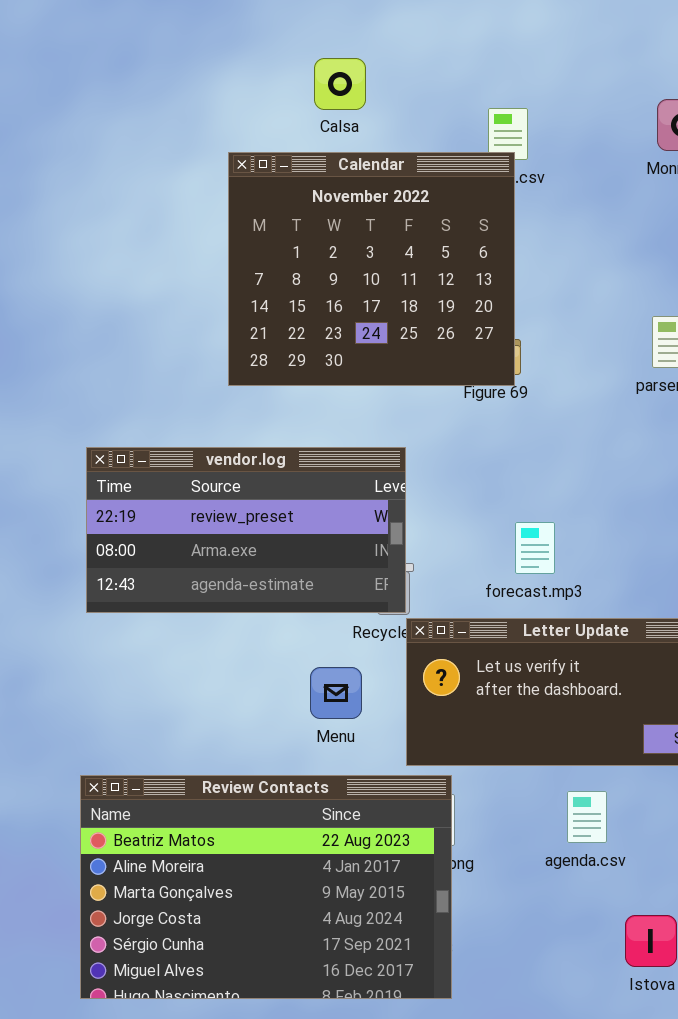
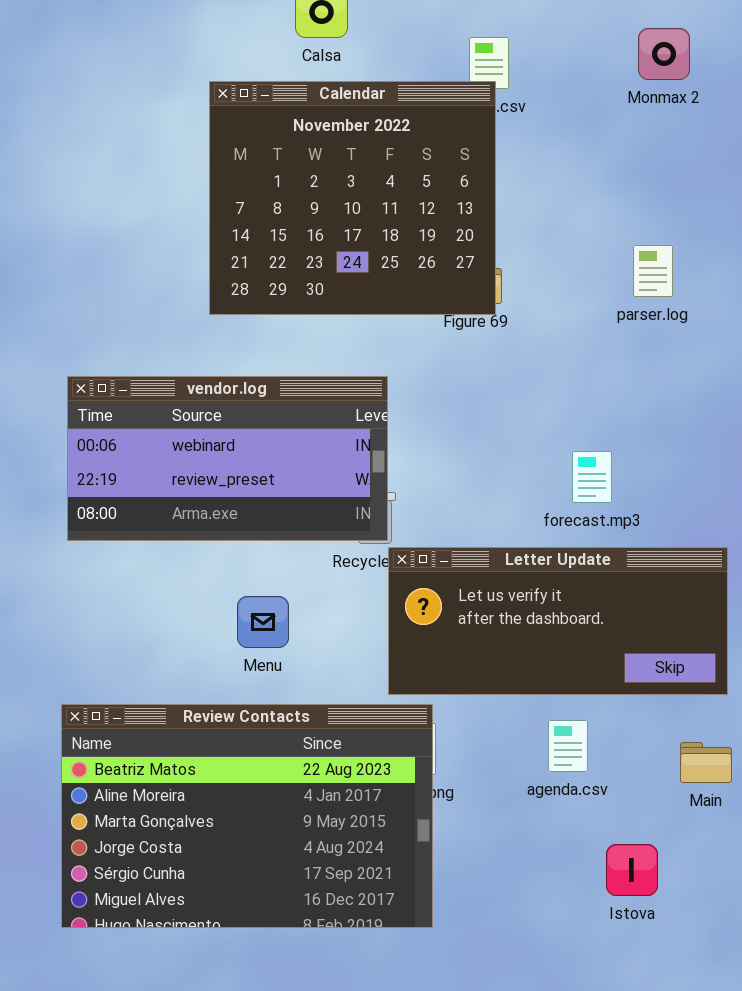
vendor.log: [86,447,406,613] -> [67,376,388,541], scrolled up 1 row
forecast.mp3: [515,522,555,574] -> [572,451,612,503], moved
Menu: [310,667,362,719] -> [237,596,289,648], moved

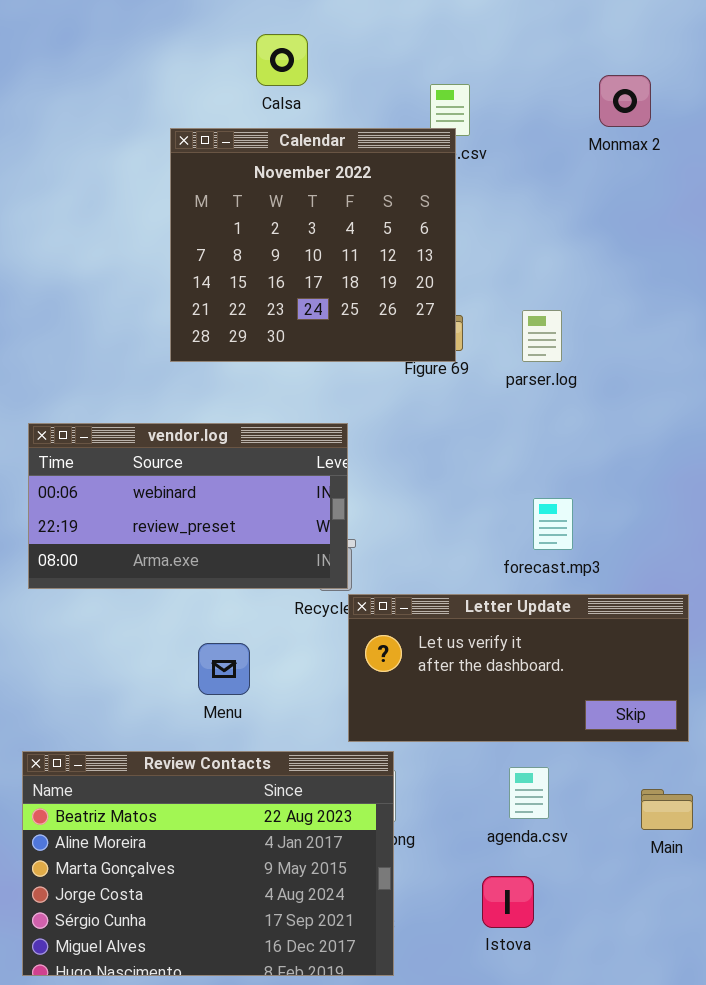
parser.log: [633,245,673,297] -> [522,310,562,362], moved
Istova: [606,844,658,896] -> [482,876,534,928], moved

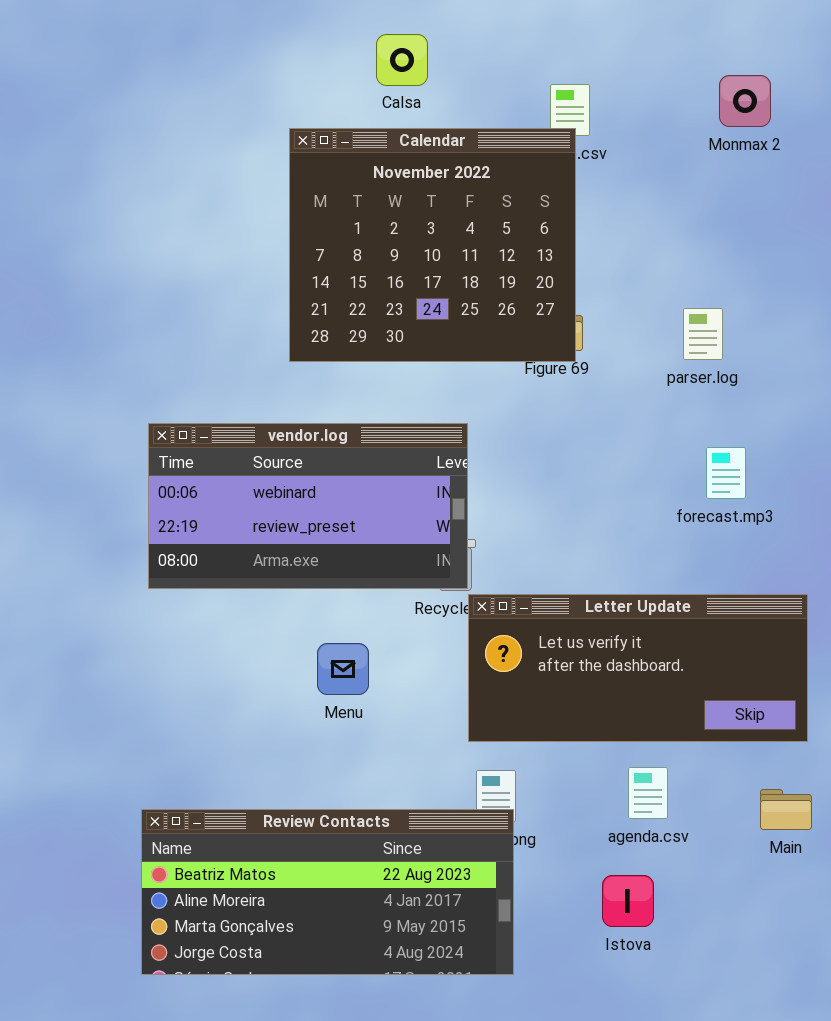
parser.log: [522,310,562,362] -> [683,308,723,360], moved
forecast.mp3: [533,498,573,550] -> [706,447,746,499], moved
Review Contacts: [22,751,394,976] -> [141,809,514,975], resized

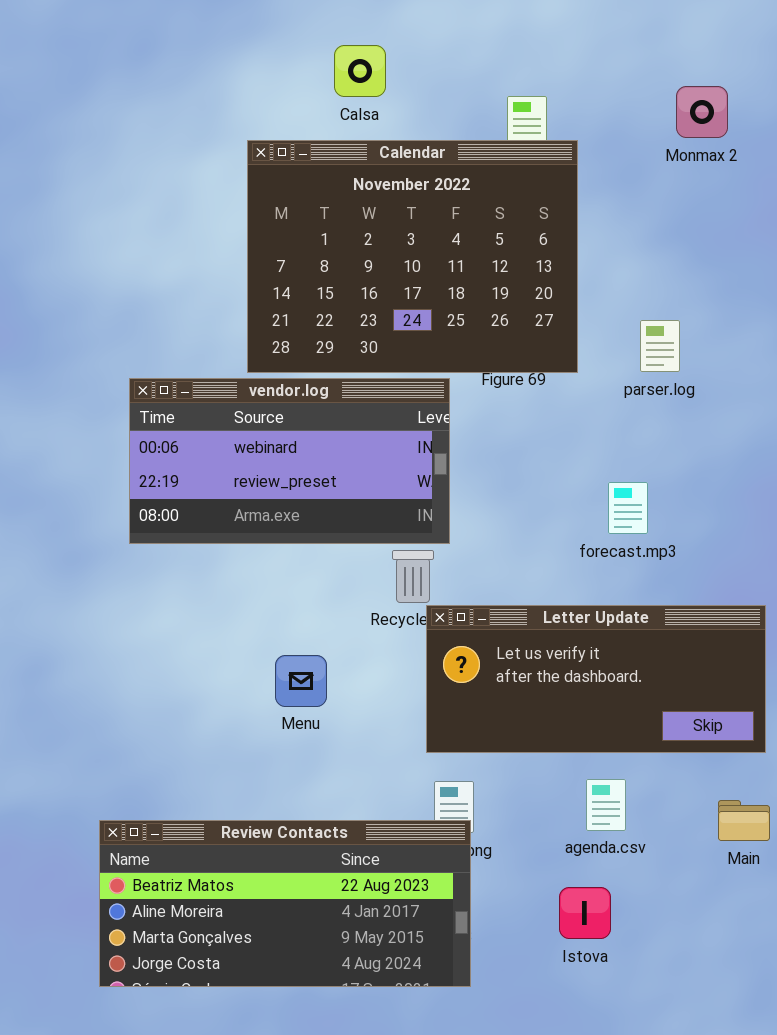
Calendar: [289,128,576,362] -> [247,140,578,373], resized
vendor.log: [148,423,468,589] -> [129,378,450,544], moved
forecast.mp3: [706,447,746,499] -> [608,482,648,534], moved

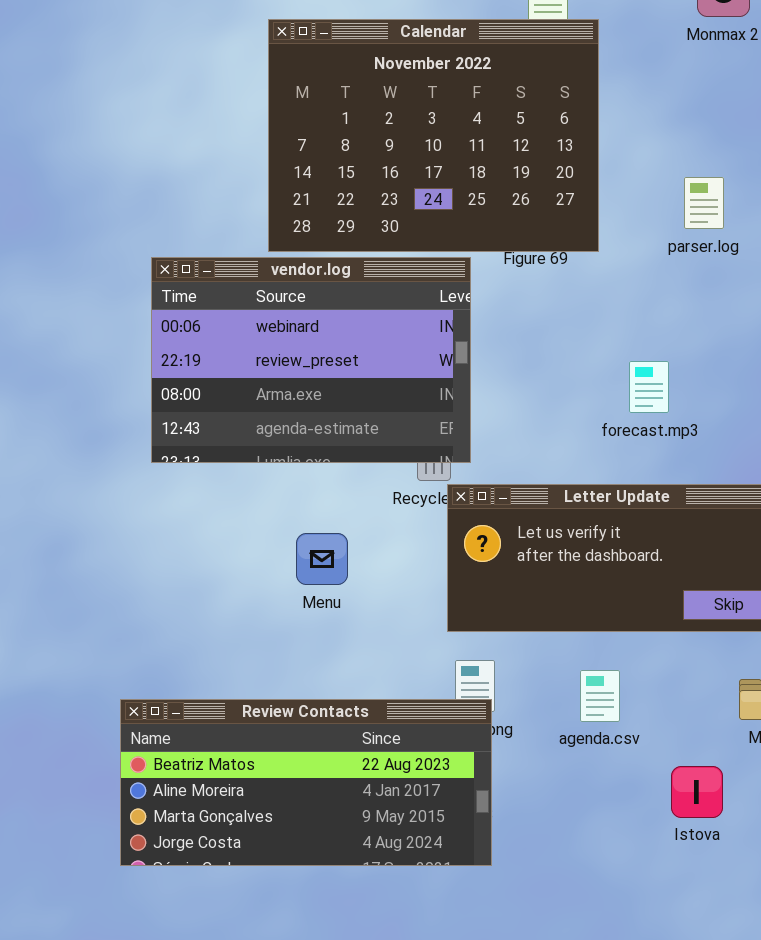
parser.log: [640,320,680,372] -> [684,177,724,229], moved
vendor.log: [129,378,450,544] -> [151,257,471,463], resized
agenda.csv: [586,779,626,831] -> [580,670,620,722], moved
Istova: [559,887,611,939] -> [671,766,723,818], moved

